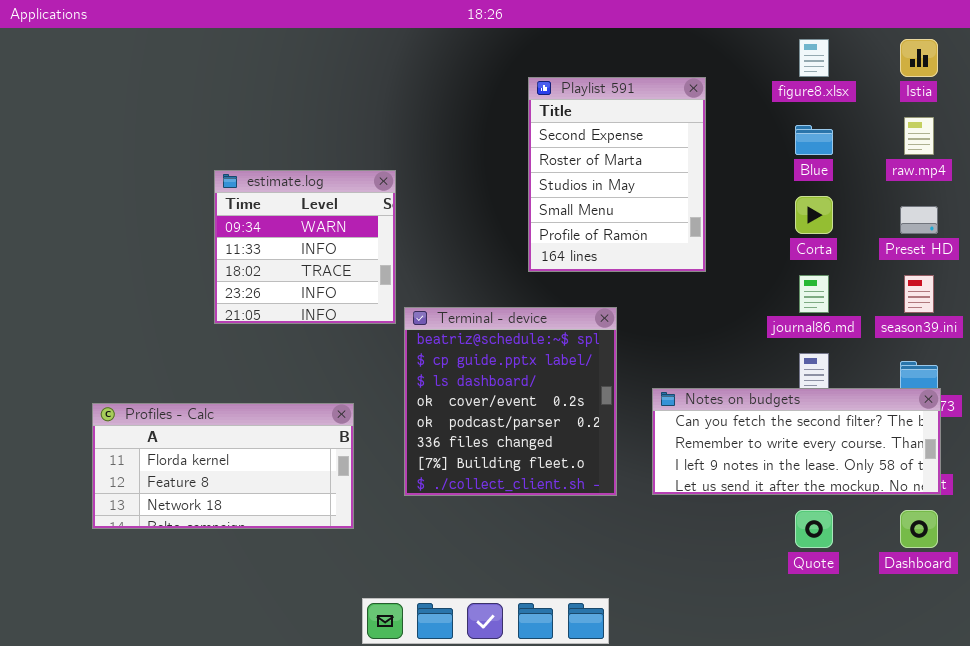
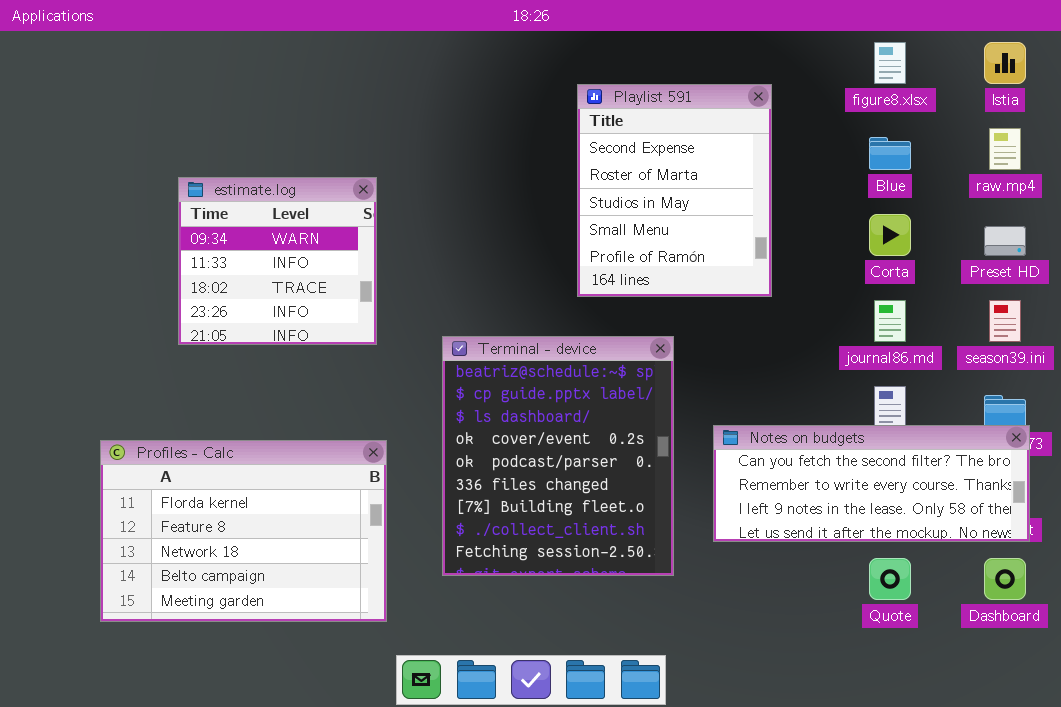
estimate.log: [214,170,396,324] -> [178,177,377,345], moved
Terminal - device: [404,307,617,496] -> [442,336,674,576], resized
Profiles - Calc: [92,403,354,529] -> [100,440,387,622], resized

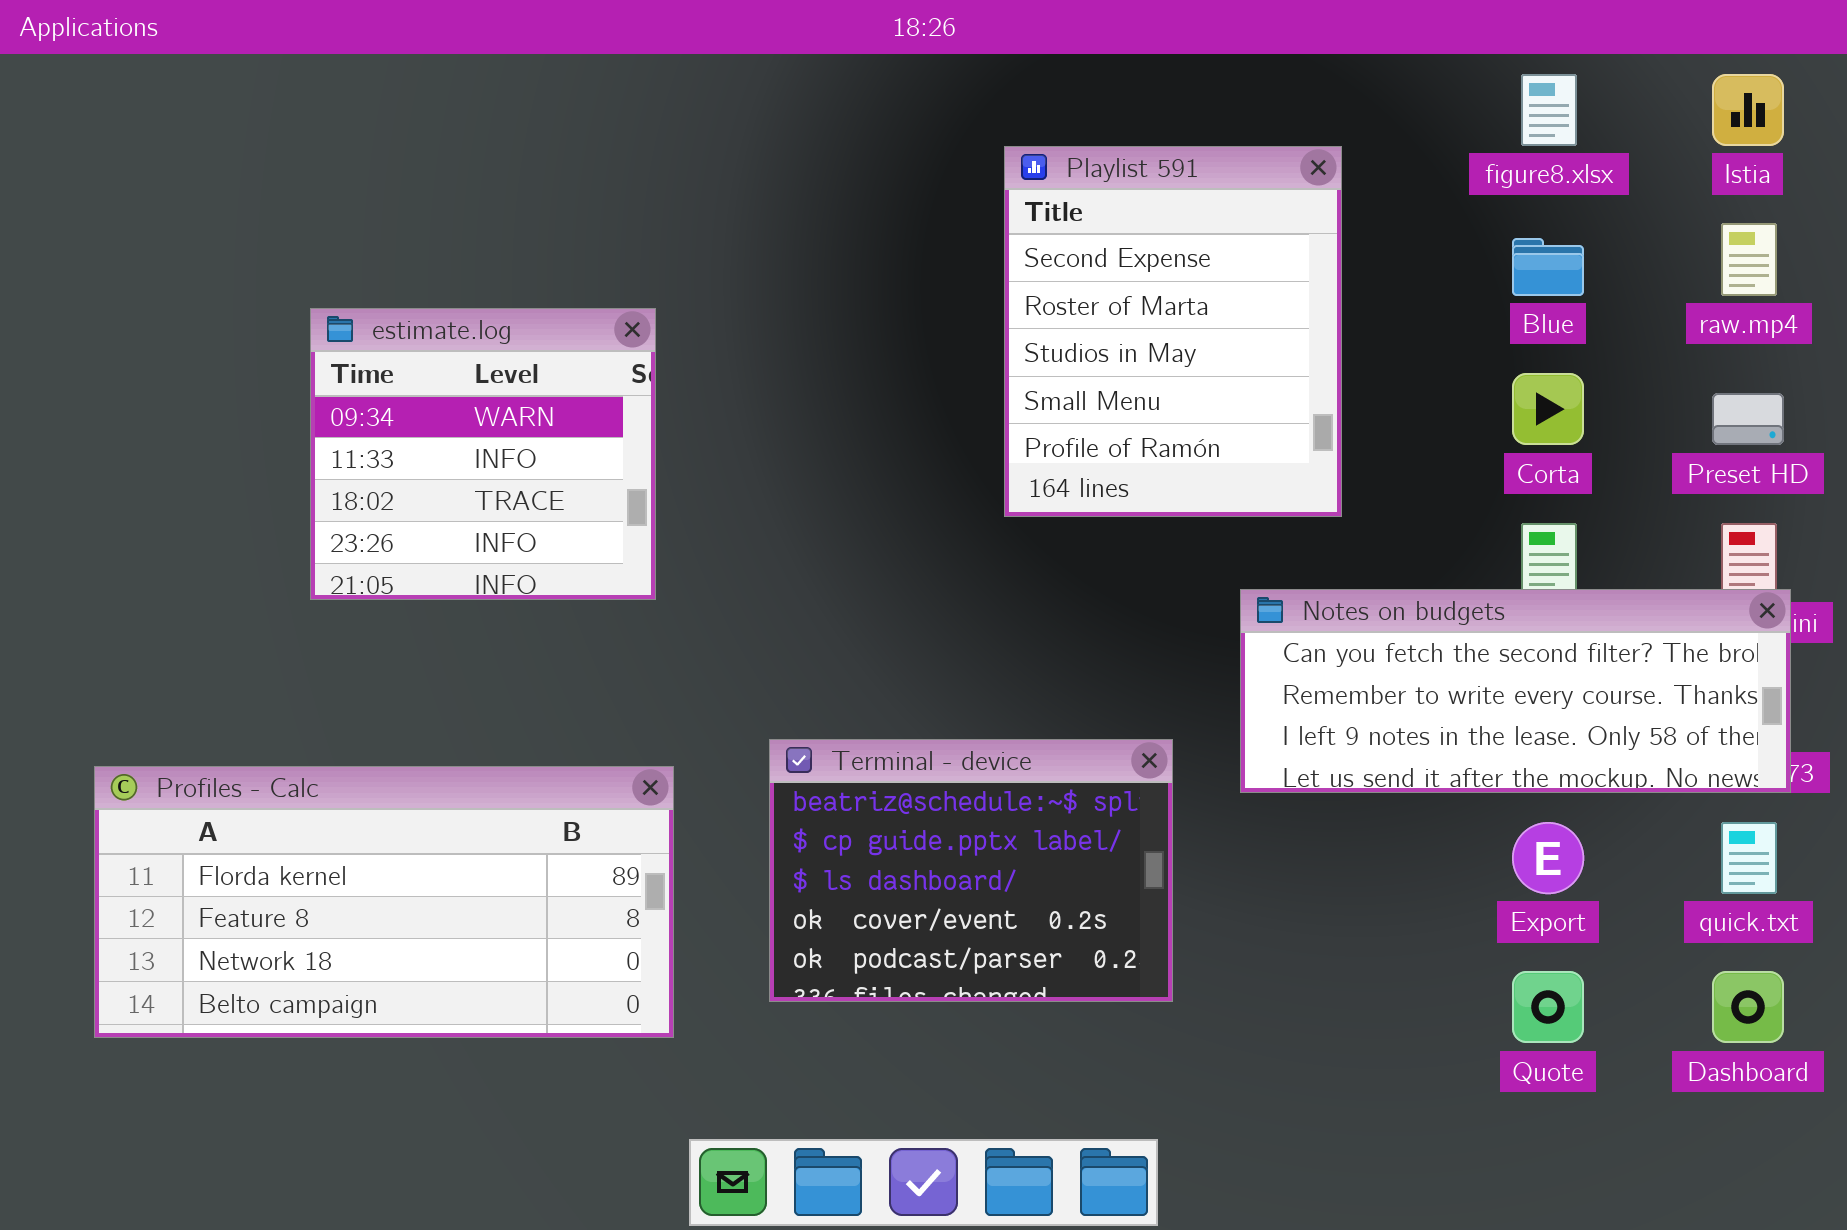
Terminal - device: [442,336,674,576] -> [769,739,1173,1002], resized
Notes on budgets: [713,425,1030,542] -> [1240,589,1791,793], moved
Profiles - Calc: [100,440,387,622] -> [94,766,674,1038], resized

